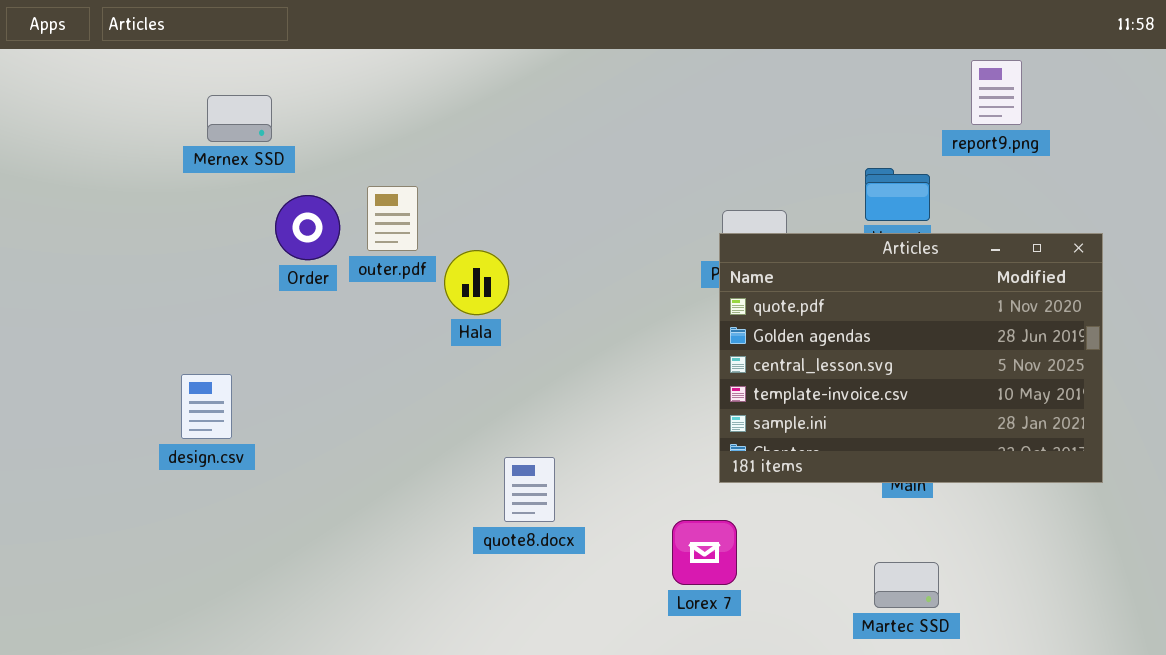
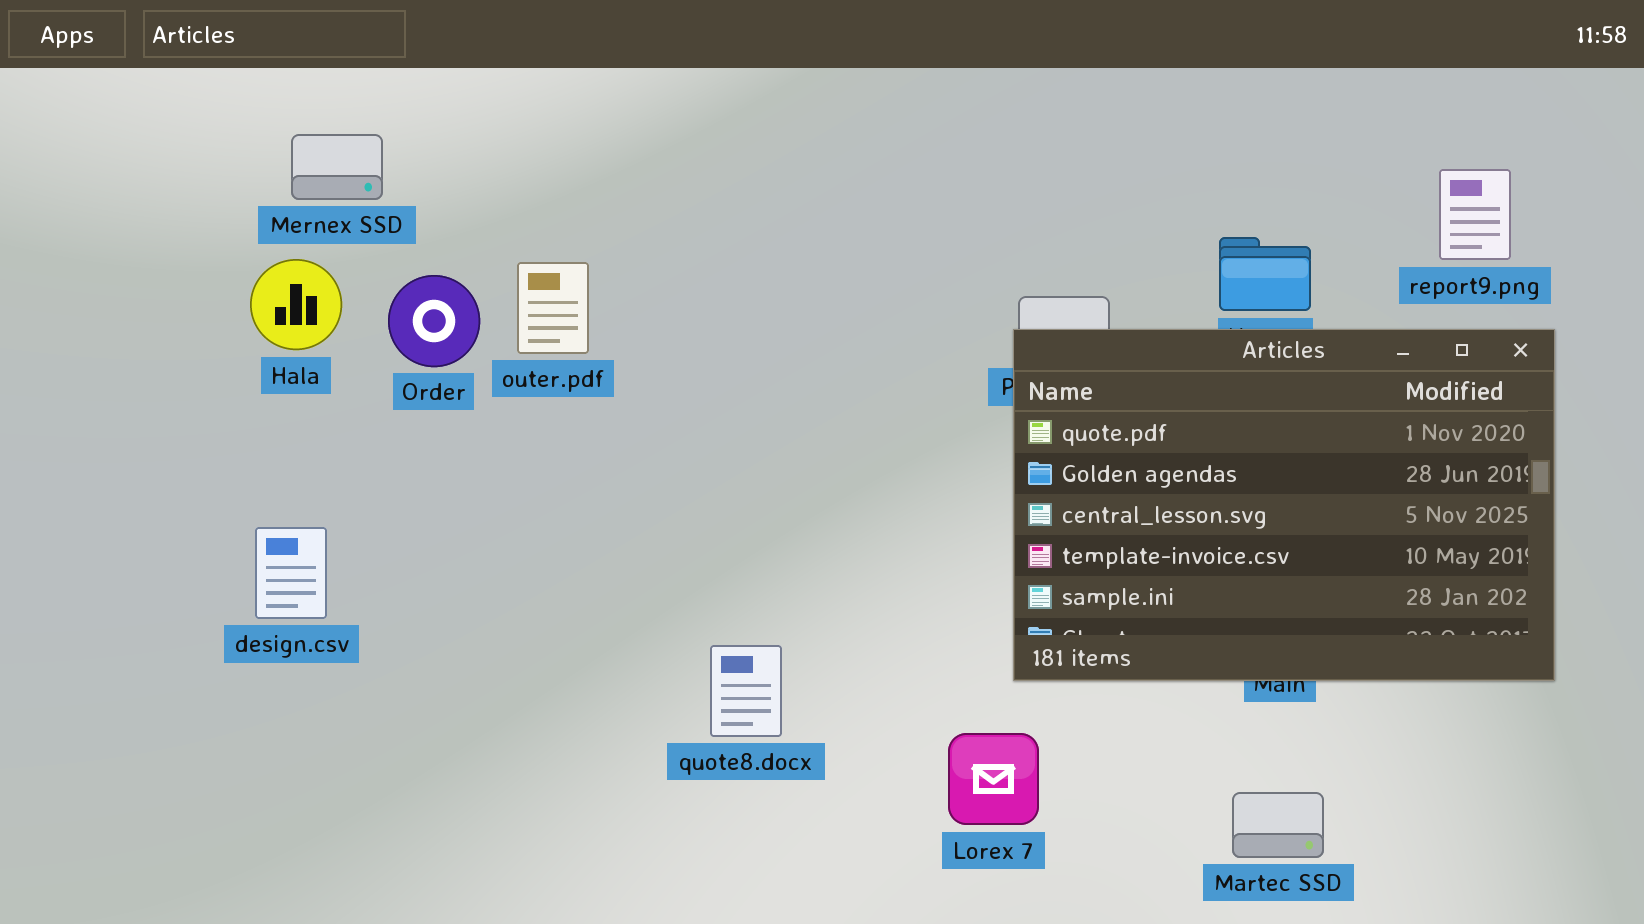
report9.png: [971,60,1022,125] -> [1439,169,1511,260], moved
Hala: [444,250,509,315] -> [250,259,342,350], moved

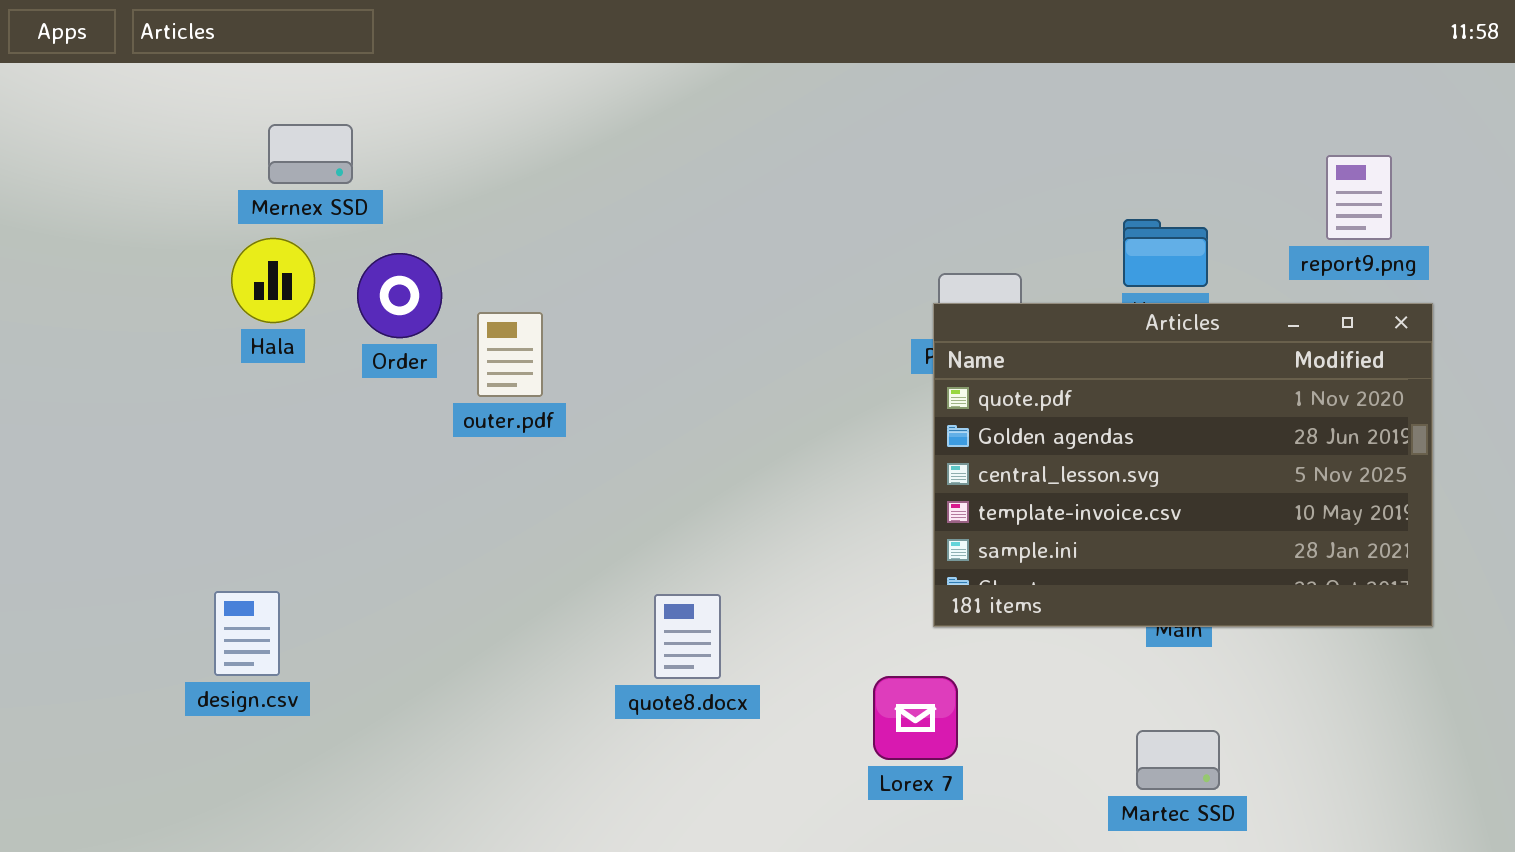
outer.pdf: [517,262,589,354] -> [477,312,543,397], moved
design.csv: [255,527,327,619] -> [214,591,280,676], moved

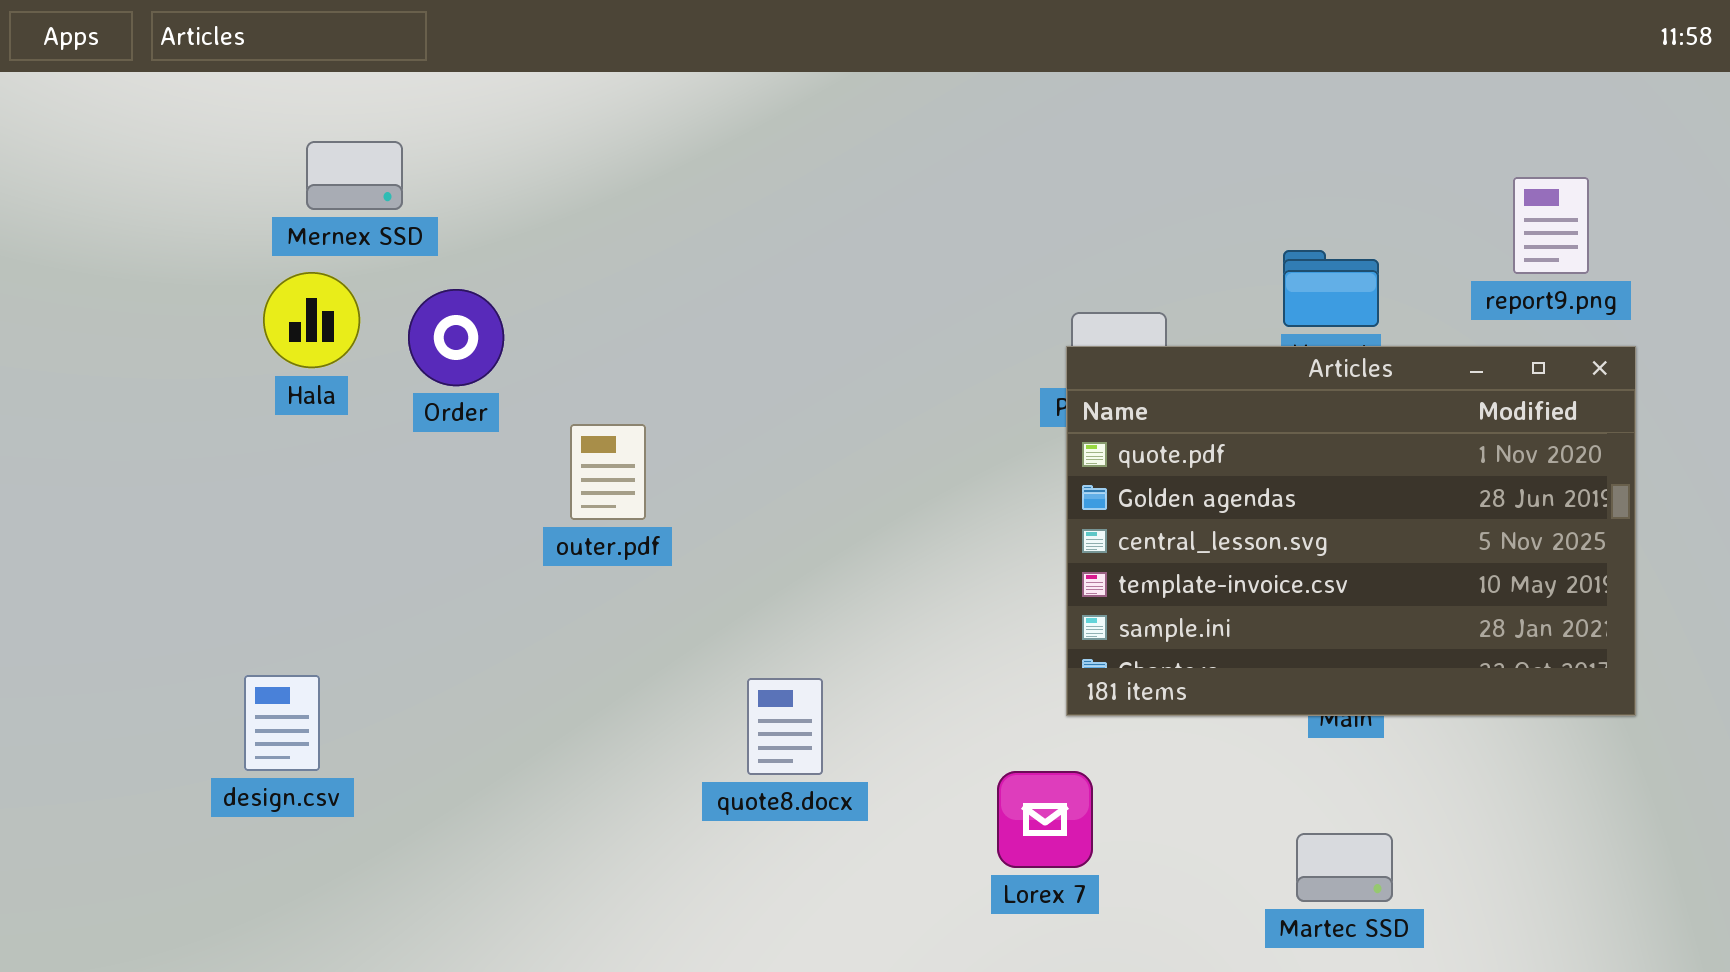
outer.pdf: [477,312,543,397] -> [570,424,646,520], moved

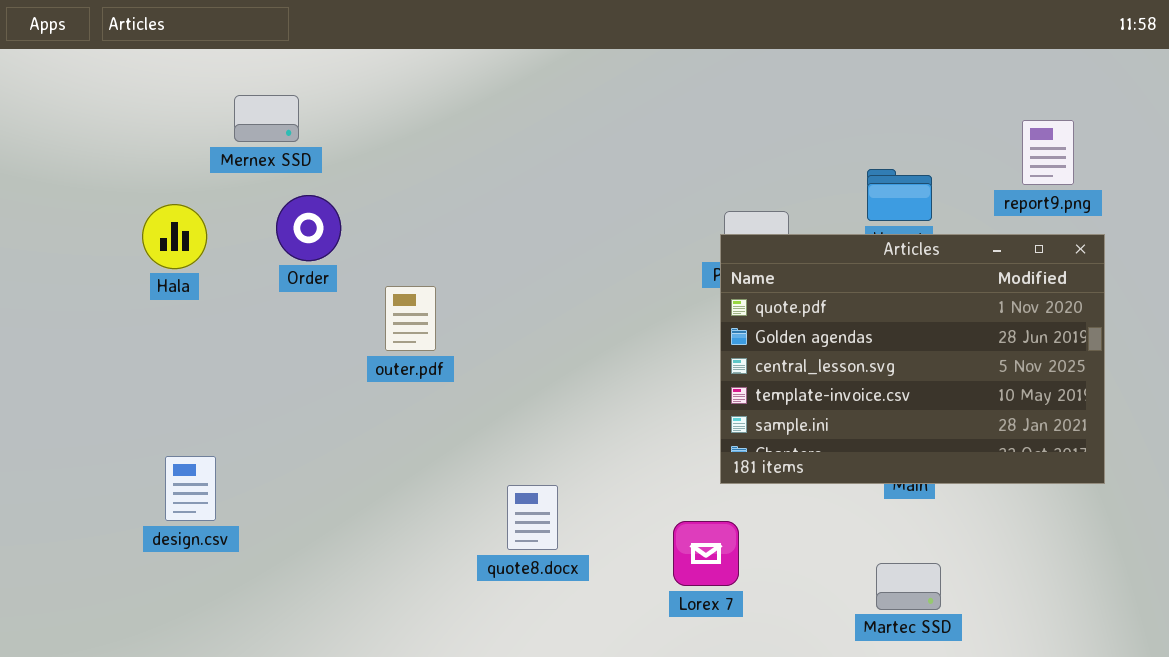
Mernex SSD: [306,141,403,210] -> [234,95,299,142], moved
Hala: [263,272,360,368] -> [142,204,207,269], moved
quote8.docx: [747,678,823,775] -> [507,485,558,550], moved

